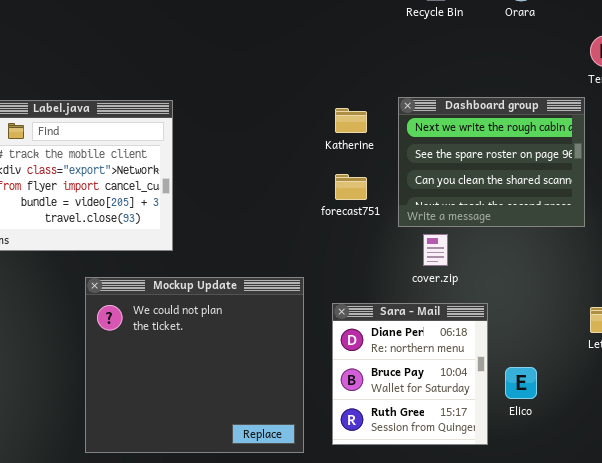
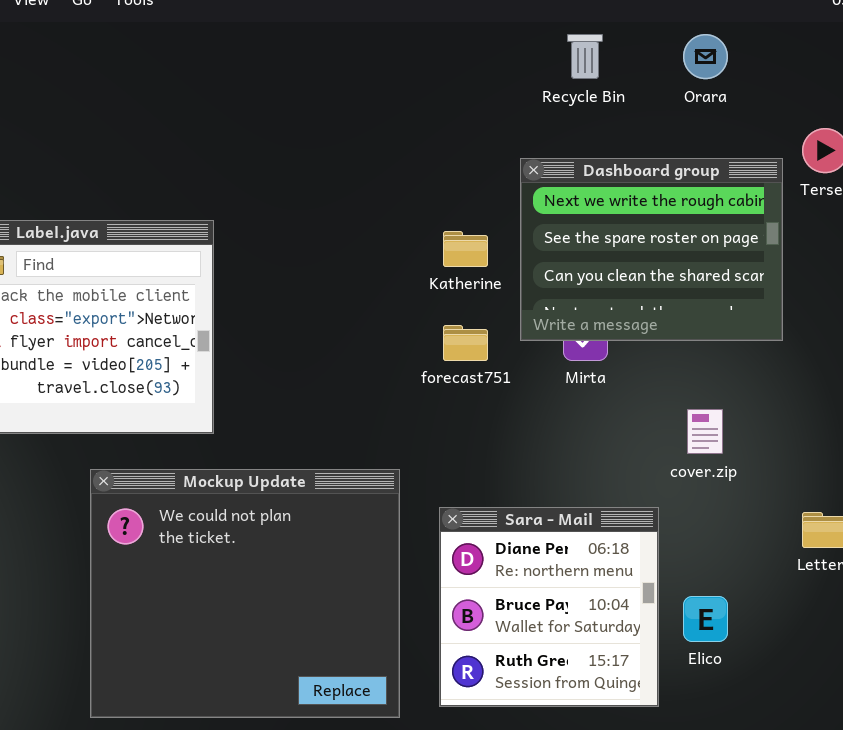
Dashboard group: [398,97,585,227] -> [520,158,783,341], moved
cover.zip: [423,234,448,266] -> [687,409,723,454], moved

